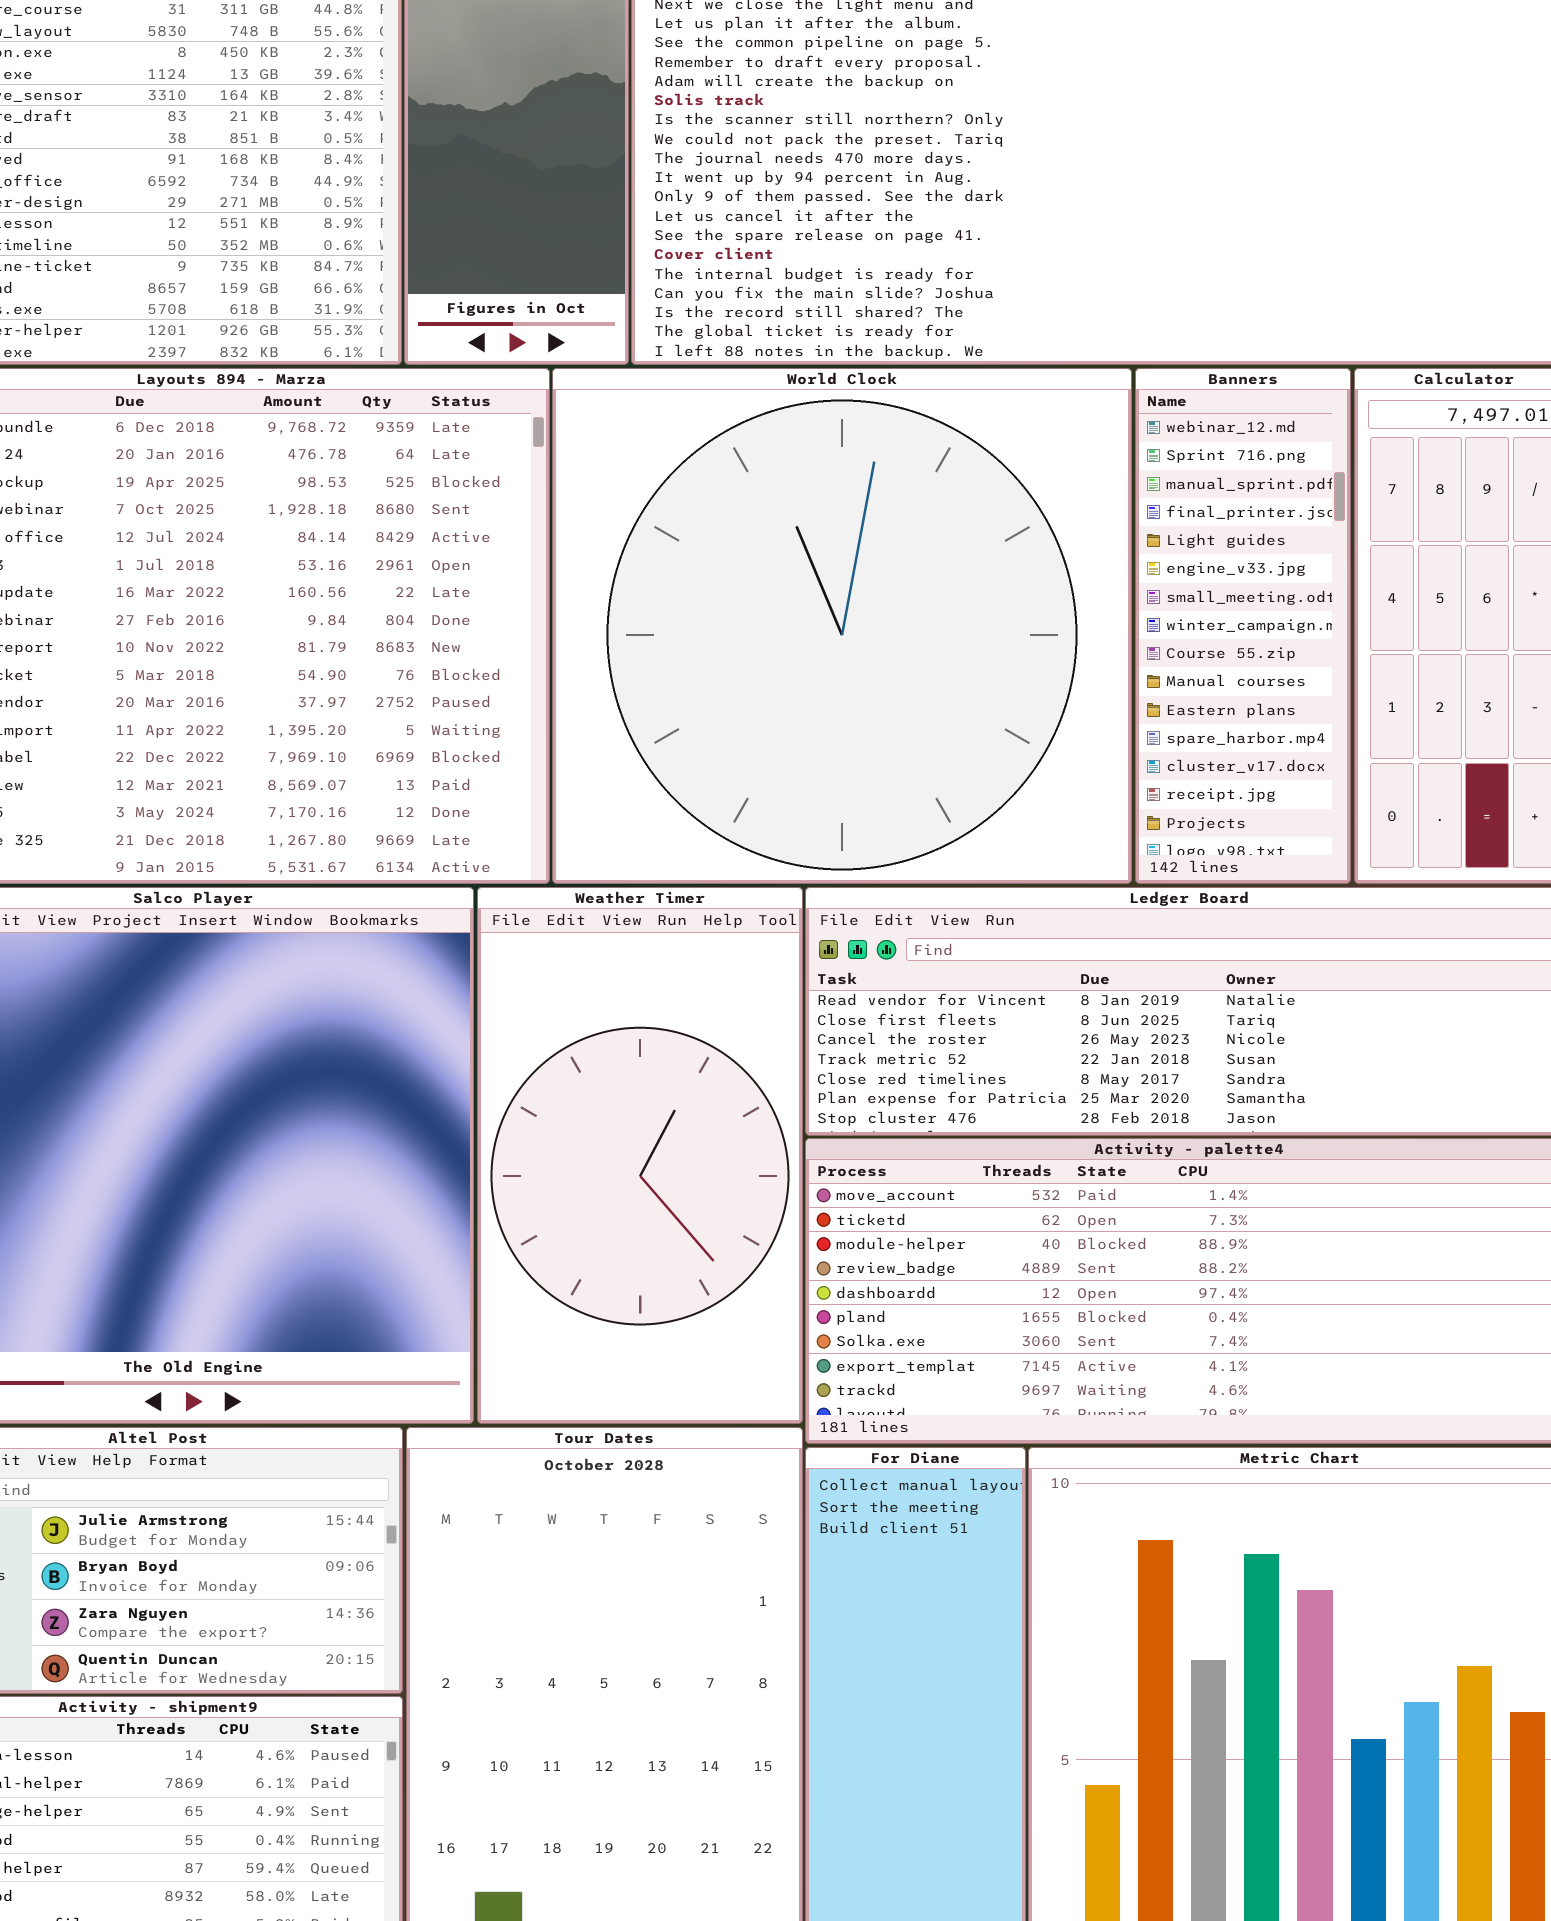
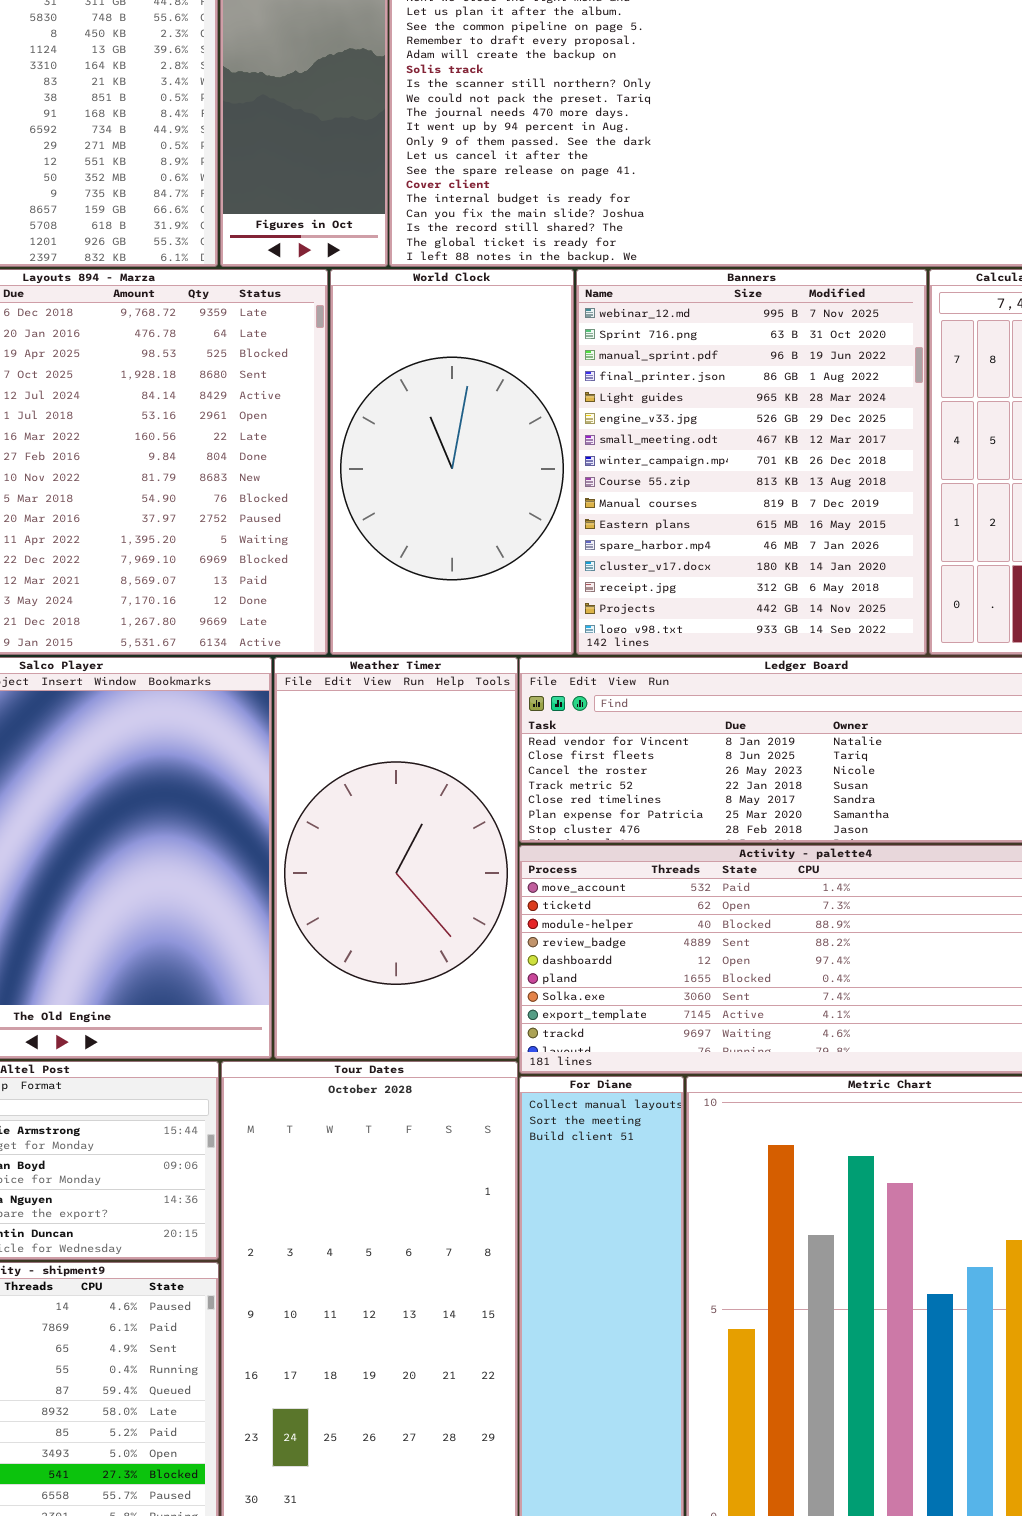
World Clock: [552,368,1132,884] -> [330,269,574,655], resized
Banners: [1135,368,1351,884] -> [576,269,927,655], resized

